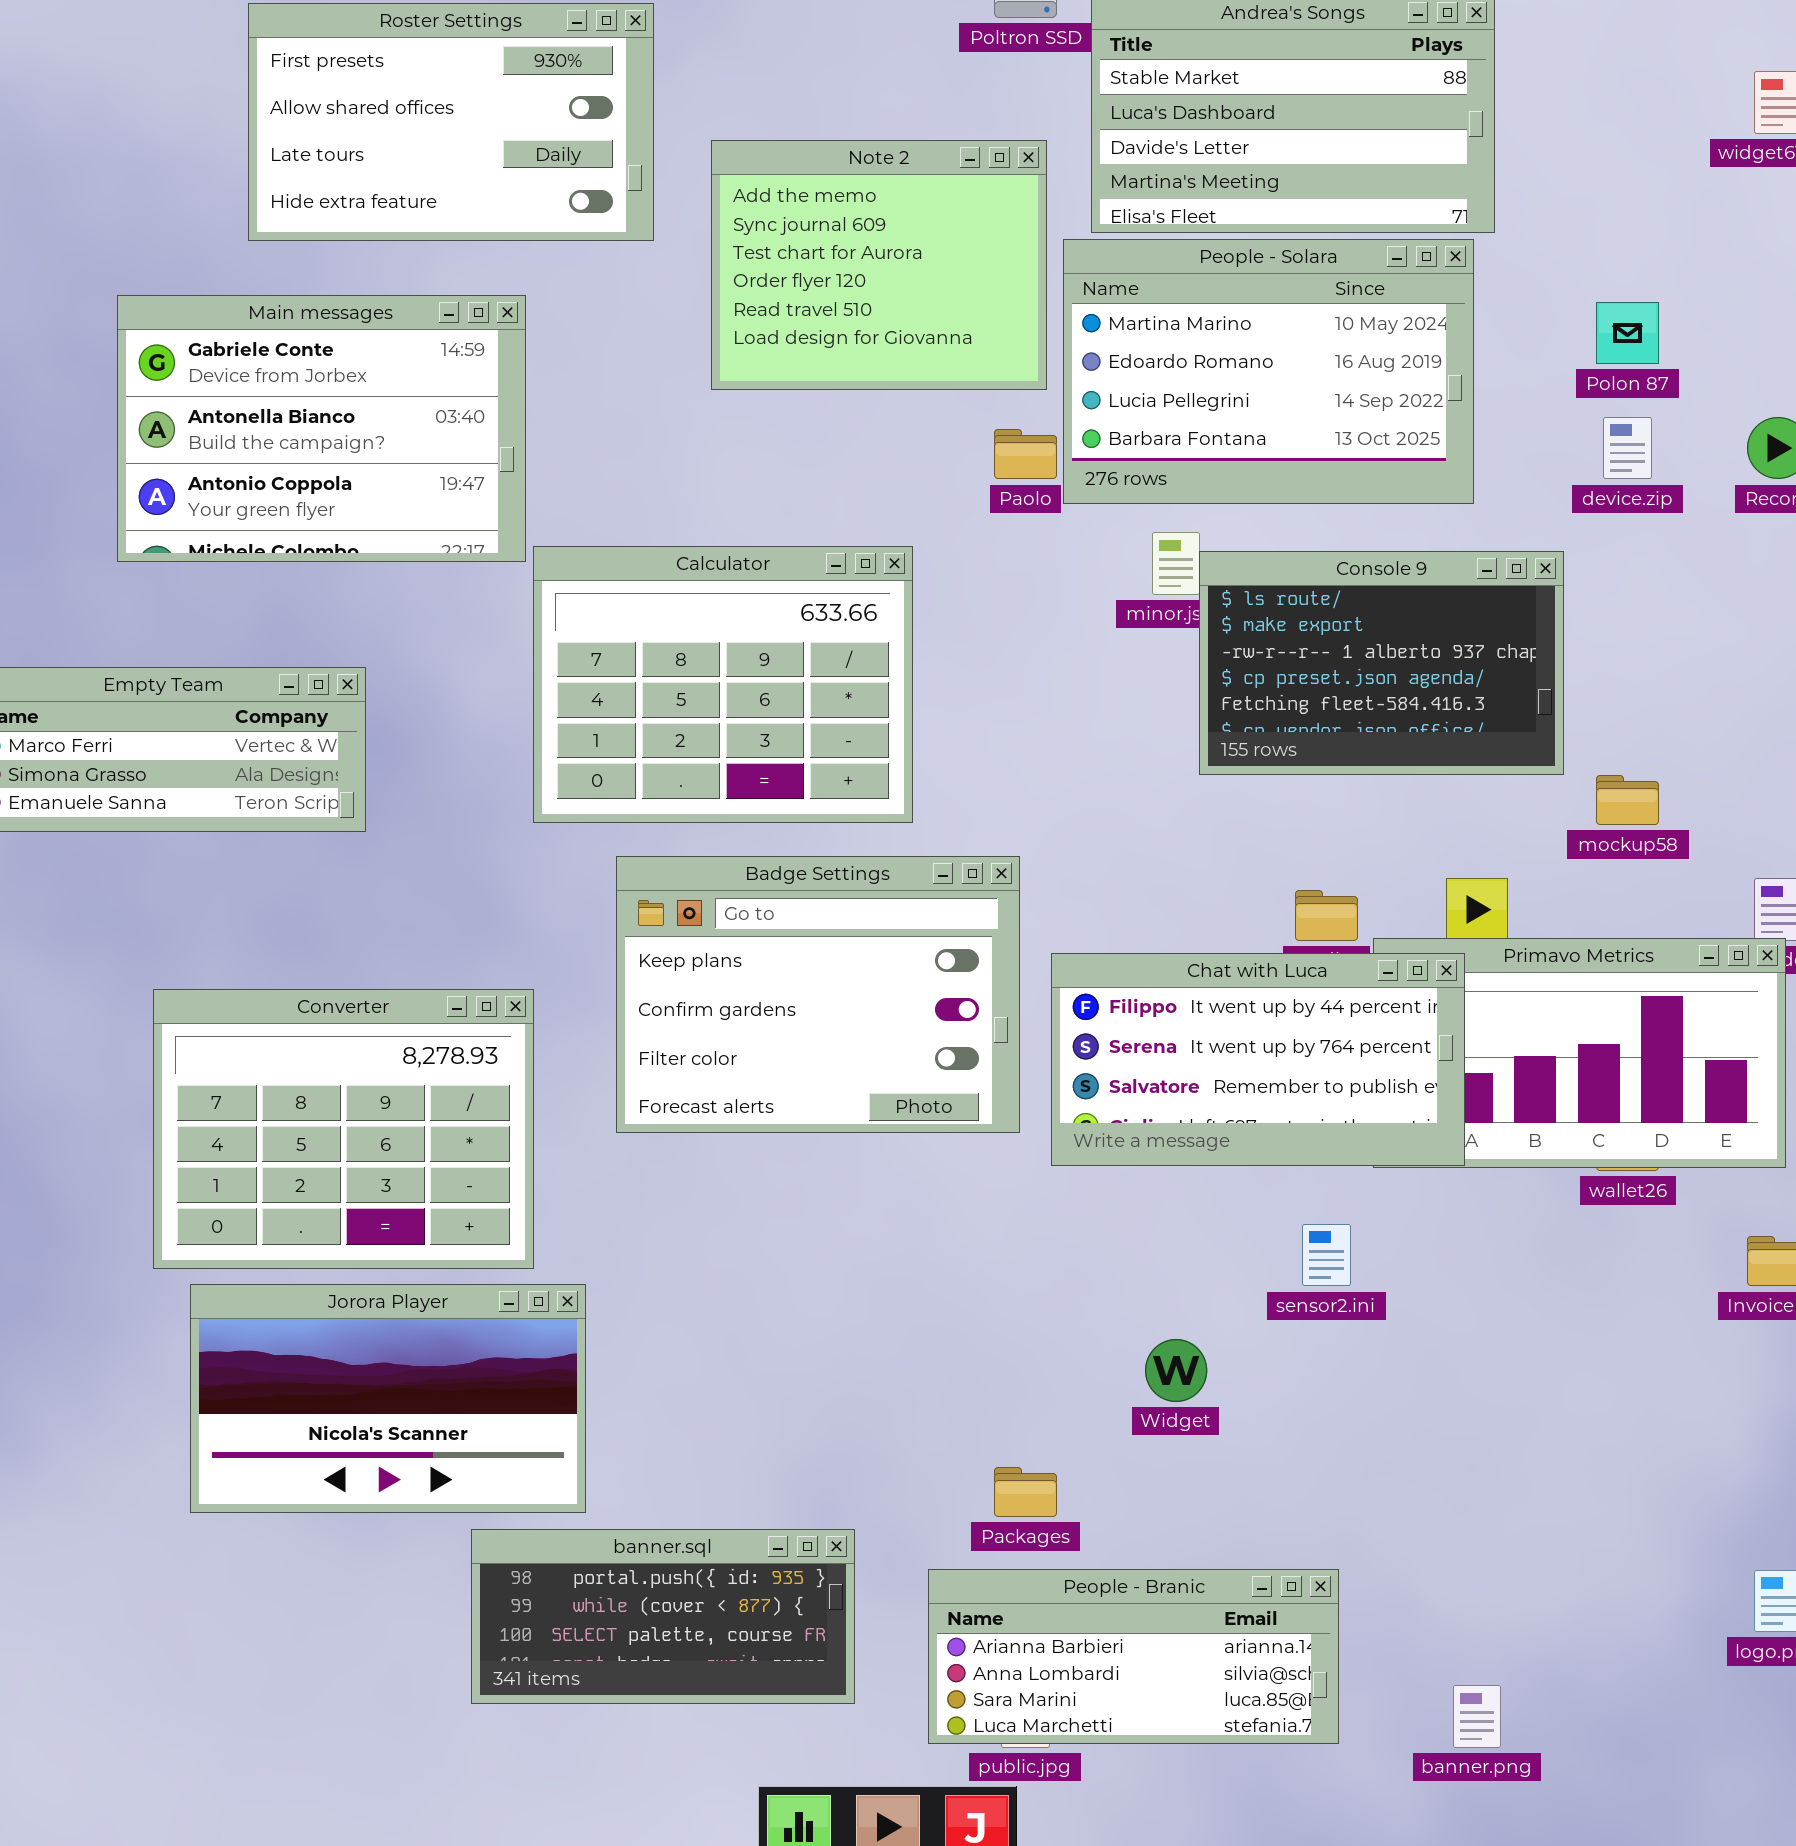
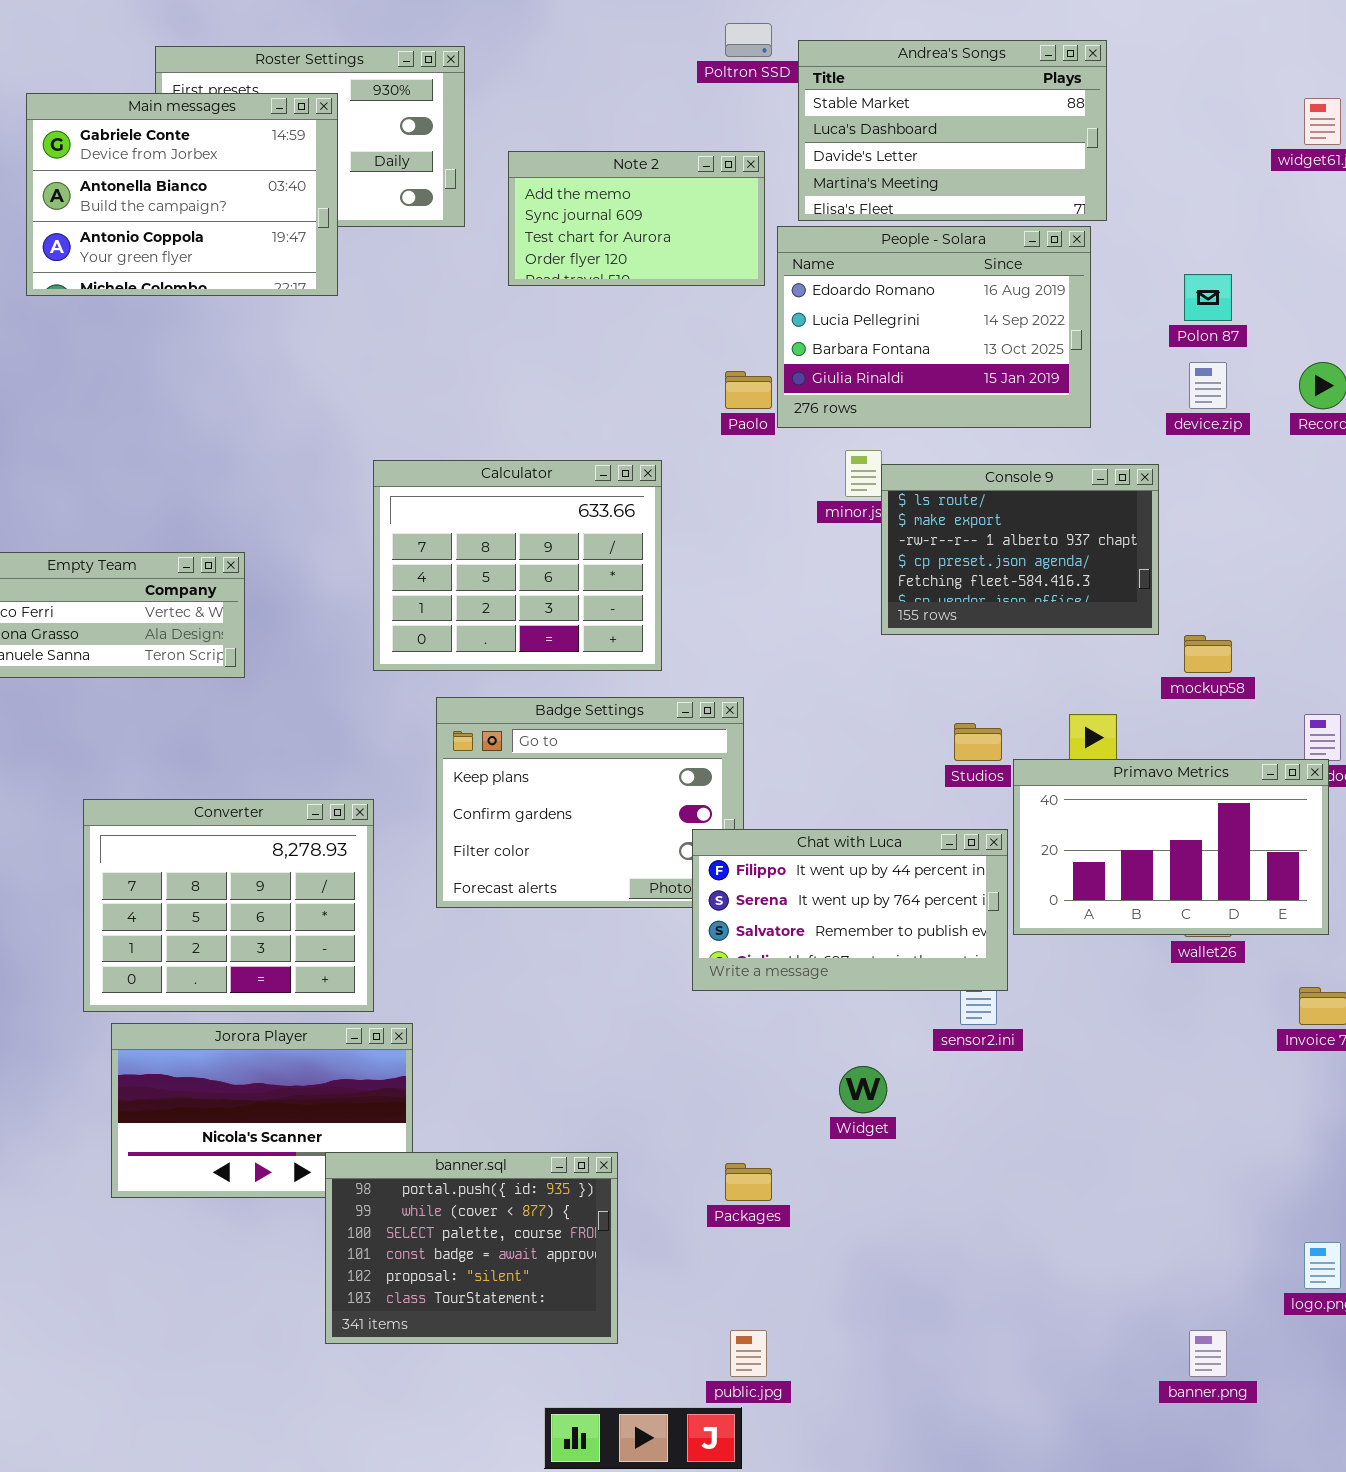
Note 2: [711,140,1047,390] -> [508,151,765,286], resized
People - Solara: [1063,239,1474,504] -> [777,226,1091,428], scrolled down 1 row
Main messages: [117,295,526,562] -> [26,93,338,296], moved
Chat with Luca: [1051,953,1465,1166] -> [692,829,1008,991], moved
banner.sql: [471,1529,855,1704] -> [325,1152,618,1344], resized
People - Branic: [928,1569,1339,1744] -> none, closed
banner.png: [1453,1685,1501,1748] -> [1189,1330,1227,1377], moved

